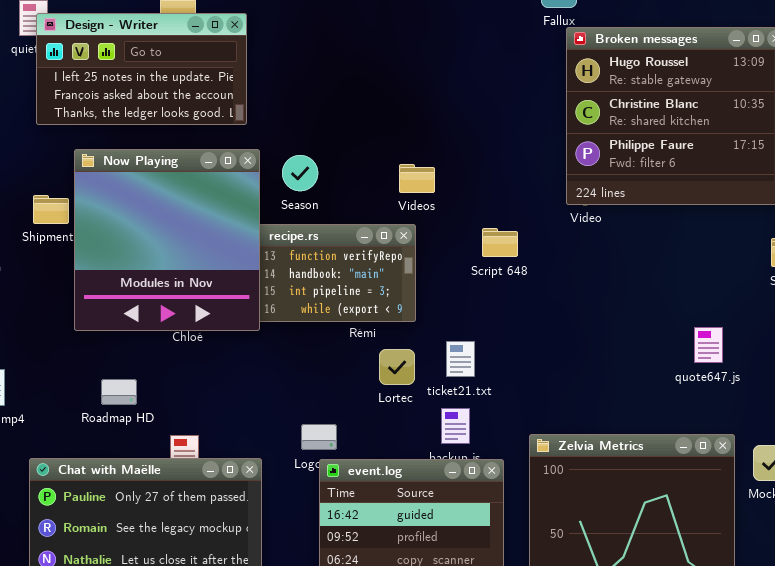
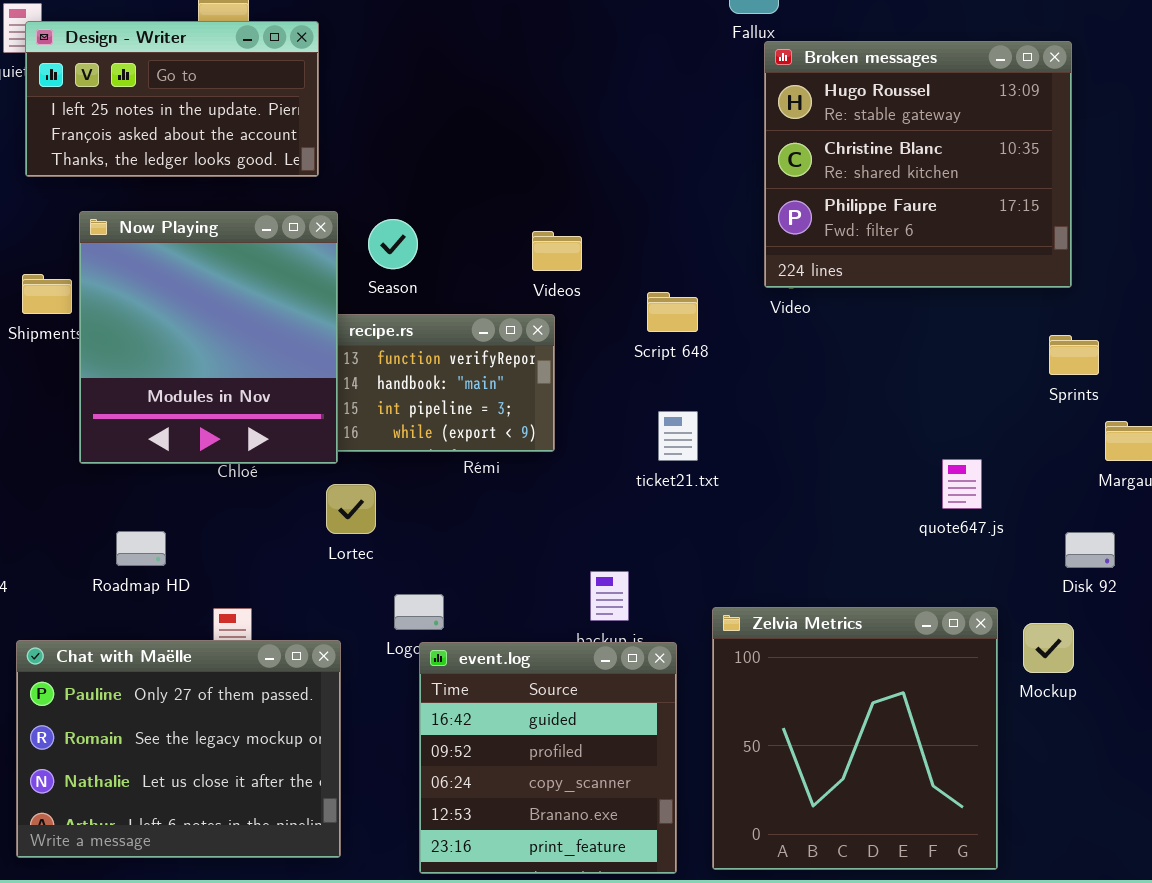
Script 648: [482,228,518,257] -> [647,292,698,332], moved
ticket21.txt: [446,341,475,377] -> [658,411,698,461], moved
Lortec: [379,349,415,385] -> [326,484,376,534], moved

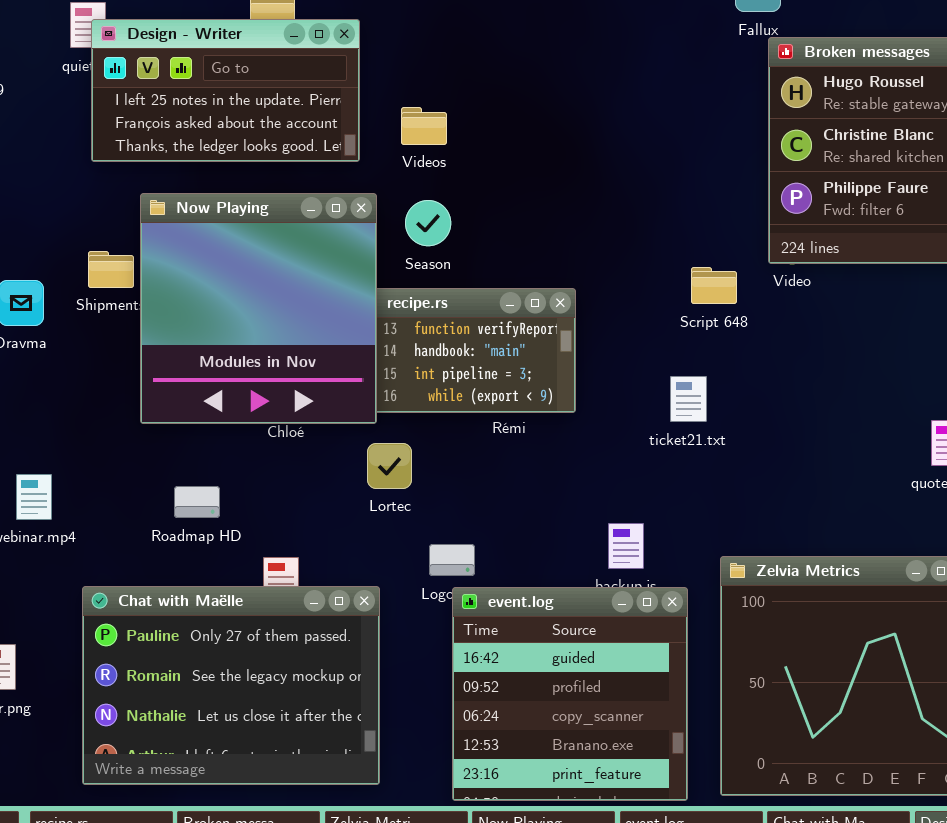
Videos: [532,231,582,271] -> [401,107,447,145], moved
Script 648: [647,292,698,332] -> [691,267,737,304], moved

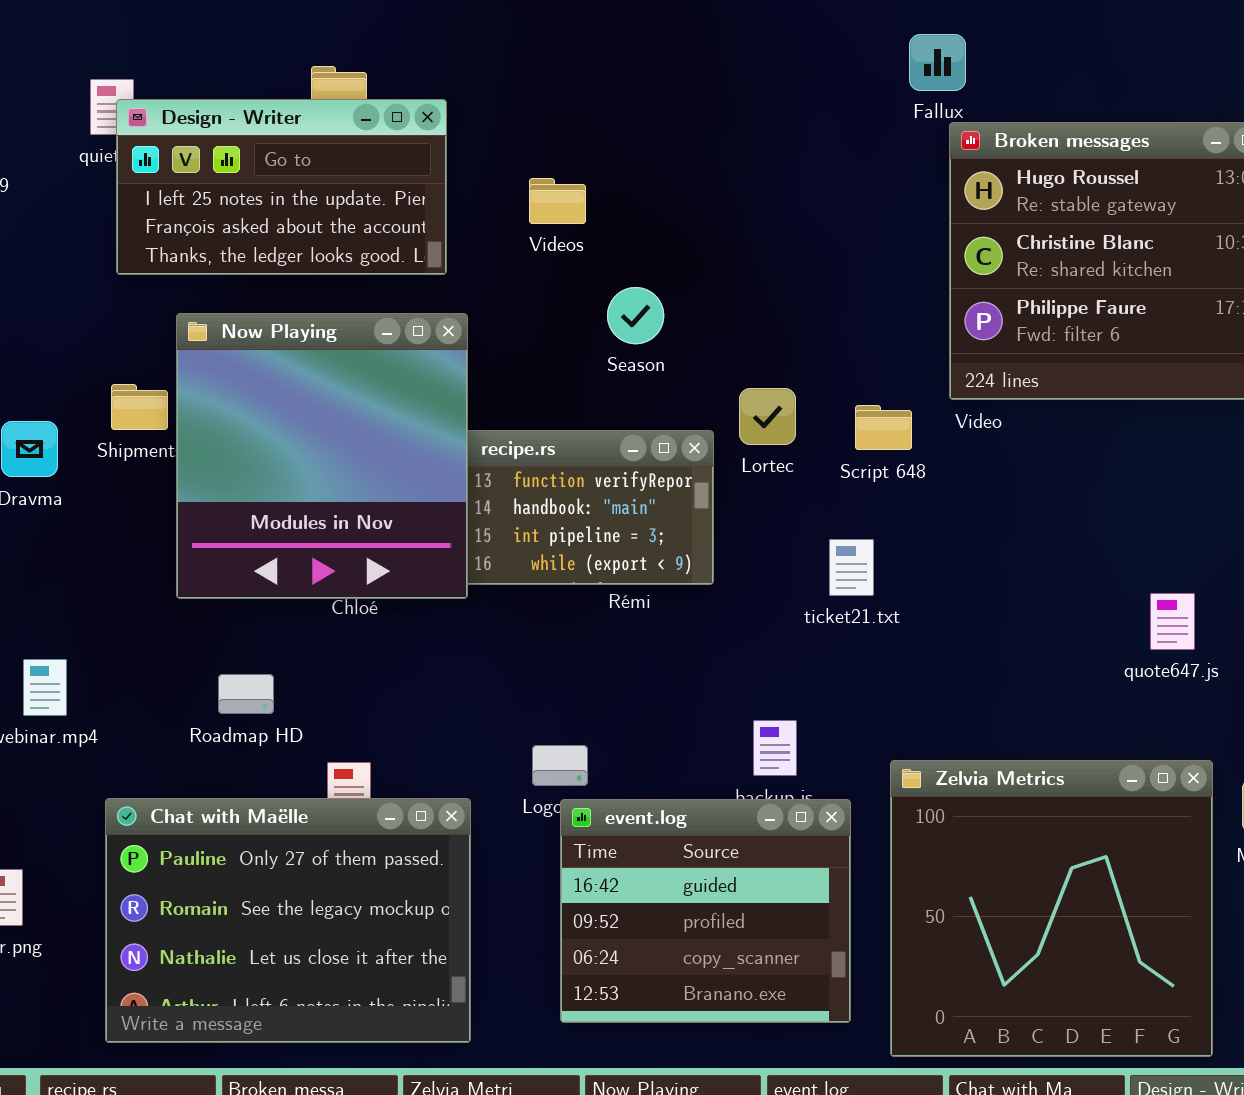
Videos: [401,107,447,145] -> [529,178,586,224], moved
Season: [405,200,451,246] -> [607,287,664,344], moved
Lortec: [367,443,412,489] -> [739,388,796,445], moved
event.log: [452,587,688,801] -> [560,799,851,1023], resized

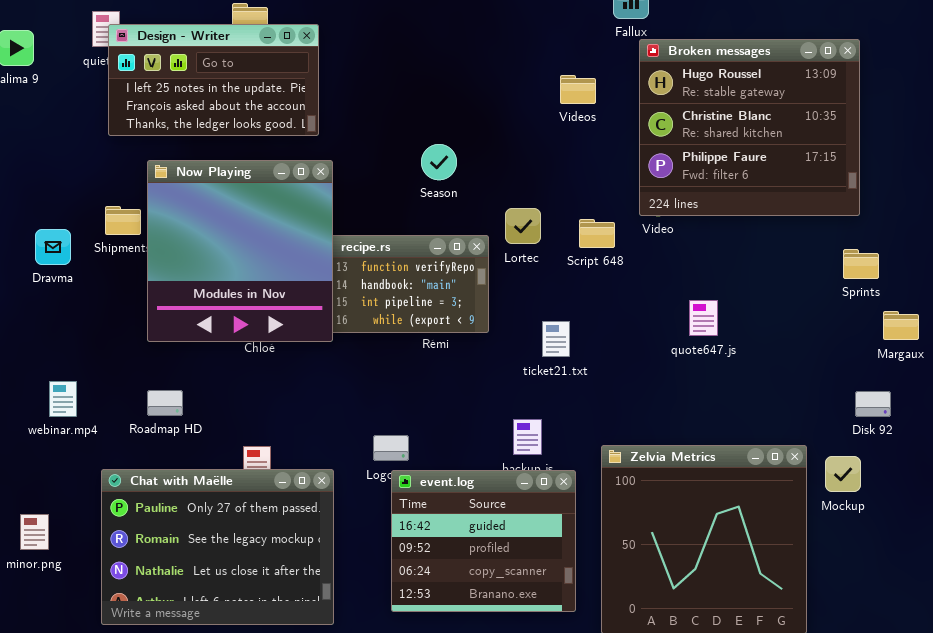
Videos: [529,178,586,224] -> [560,75,596,104], moved
ticket21.txt: [829,539,874,596] -> [542,321,570,357], moved
quote647.js: [1150,593,1195,650] -> [689,300,718,336], moved
Roadmap HD: [218,674,274,714] -> [147,390,183,416], moved

